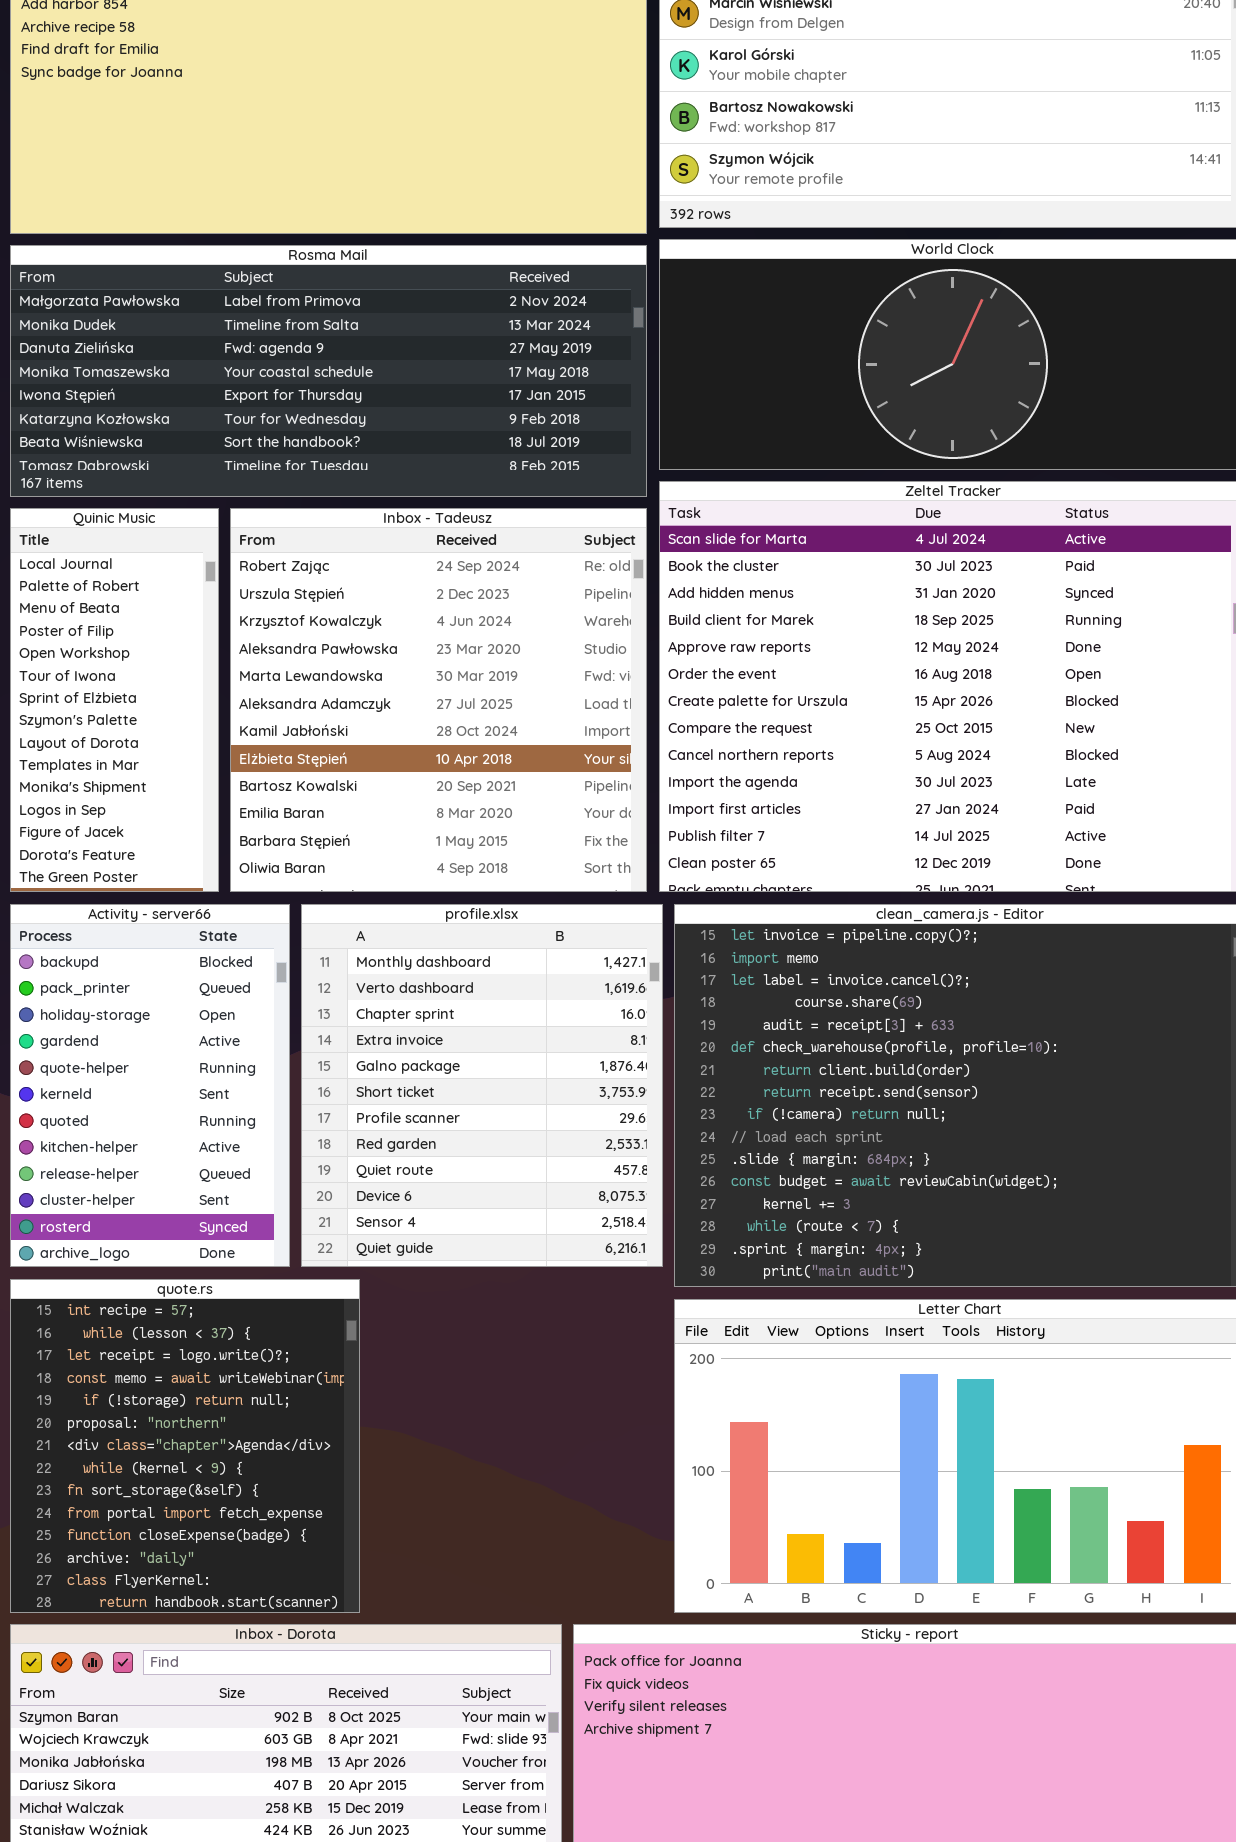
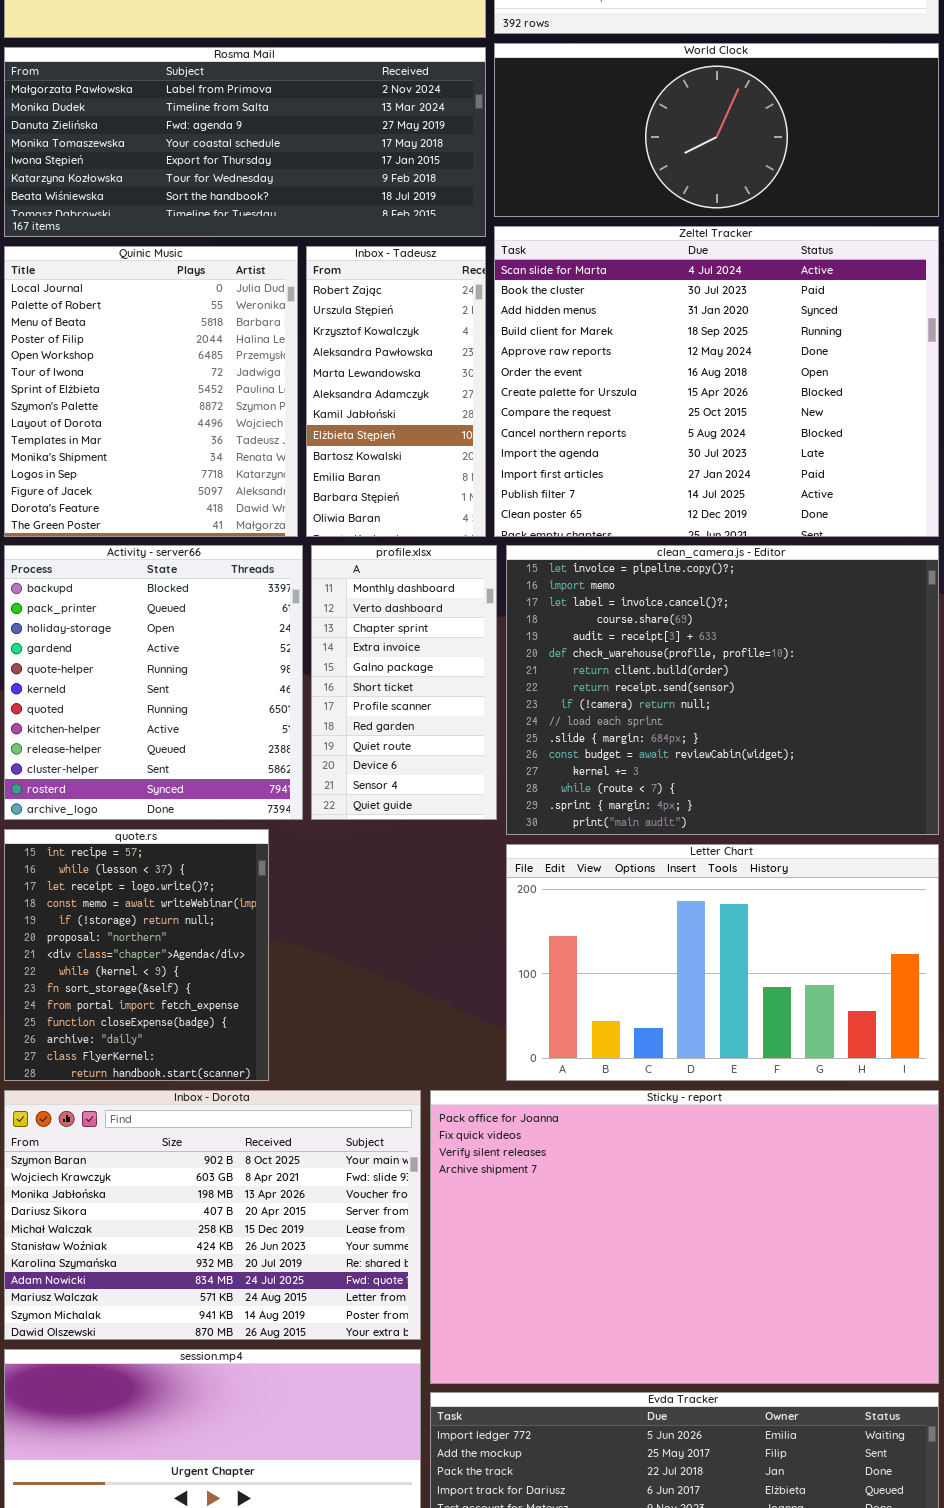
Quinic Music: [10,508,219,892] -> [4,246,298,537], resized
Inbox - Tadeusz: [230,508,647,892] -> [306,246,486,537], resized
Activity - server66: [10,904,290,1267] -> [4,545,303,820], resized
profile.xlsx: [301,904,663,1267] -> [311,545,497,820], resized

